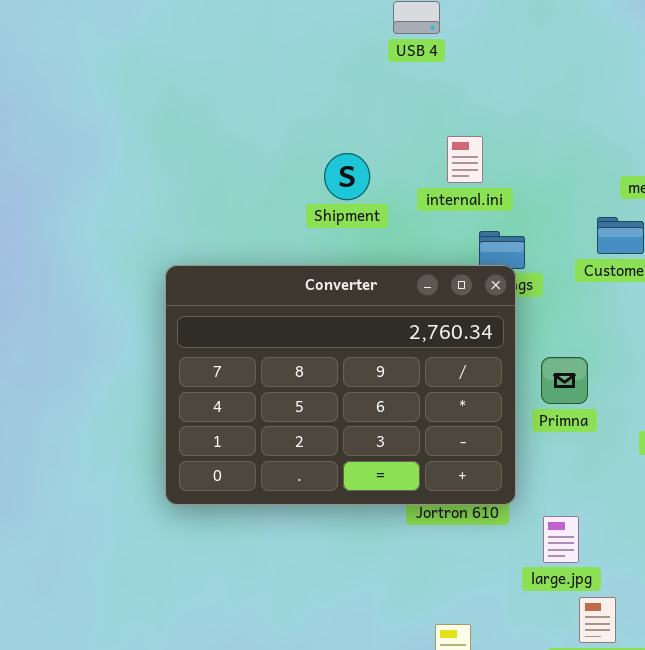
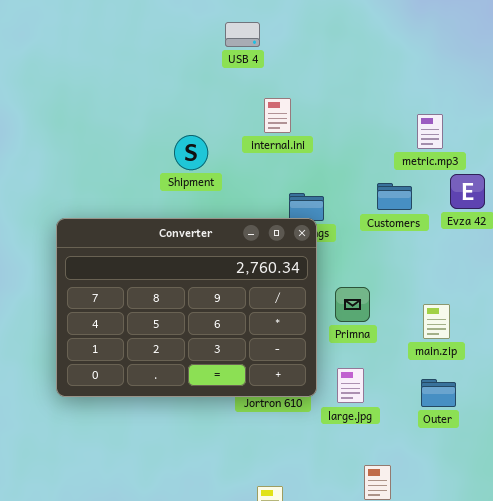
internal.ini: [447,136,483,183] -> [264,98,291,133], moved
large.jpg: [543,516,579,563] -> [337,368,364,403], moved

